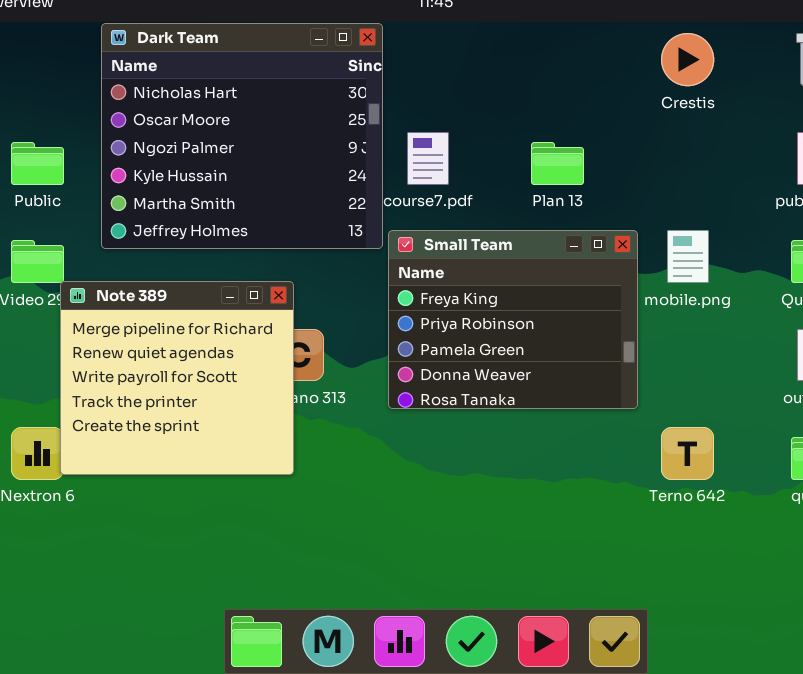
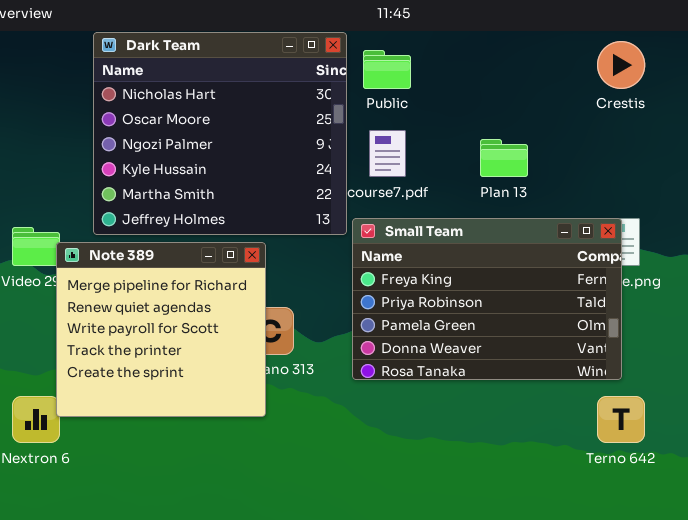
Public: [11,142,64,185] -> [363,50,411,89], moved
Small Team: [388,230,638,409] -> [352,218,622,380], resized
Note 389: [60,281,294,475] -> [56,242,266,417], moved

